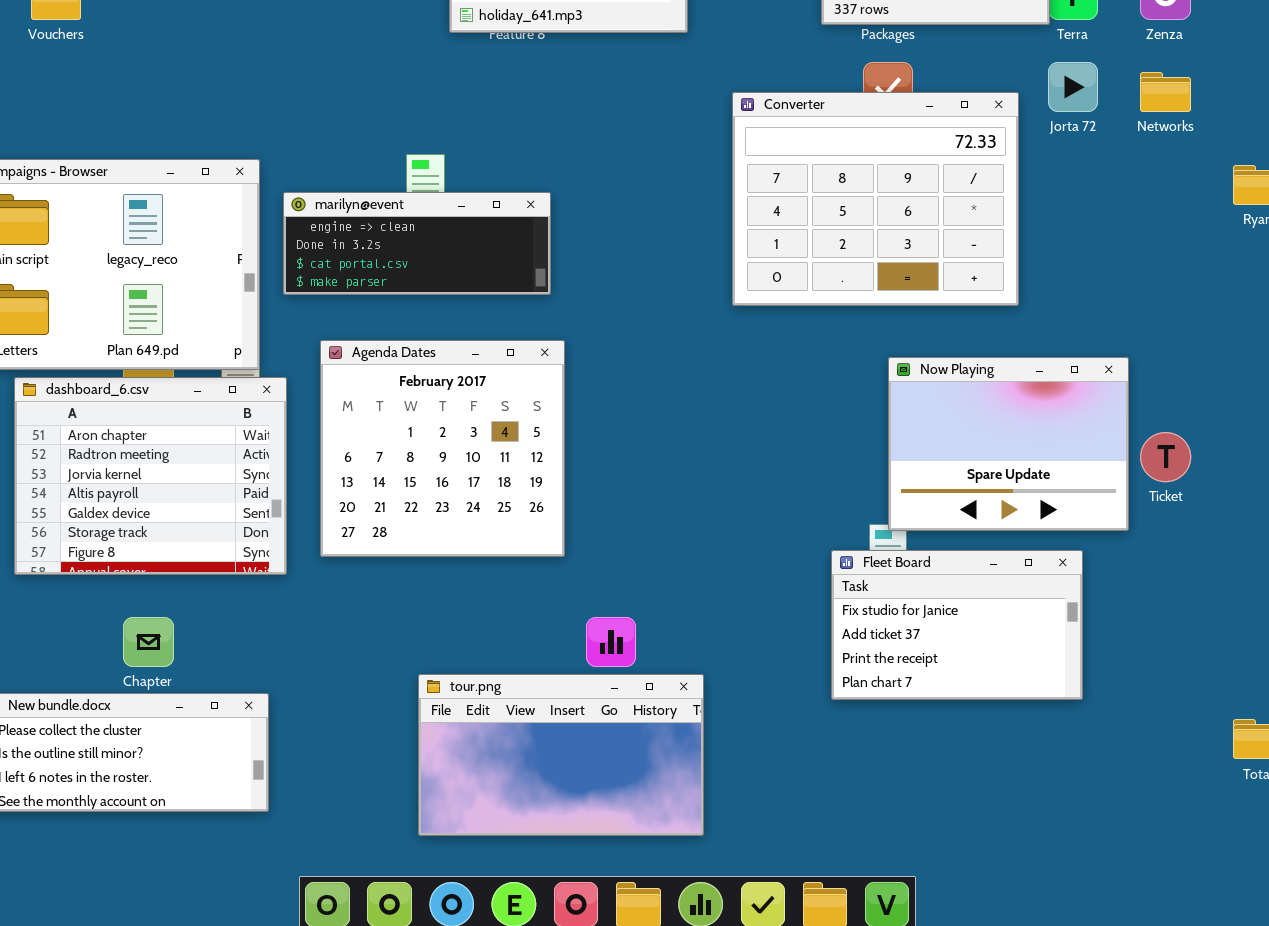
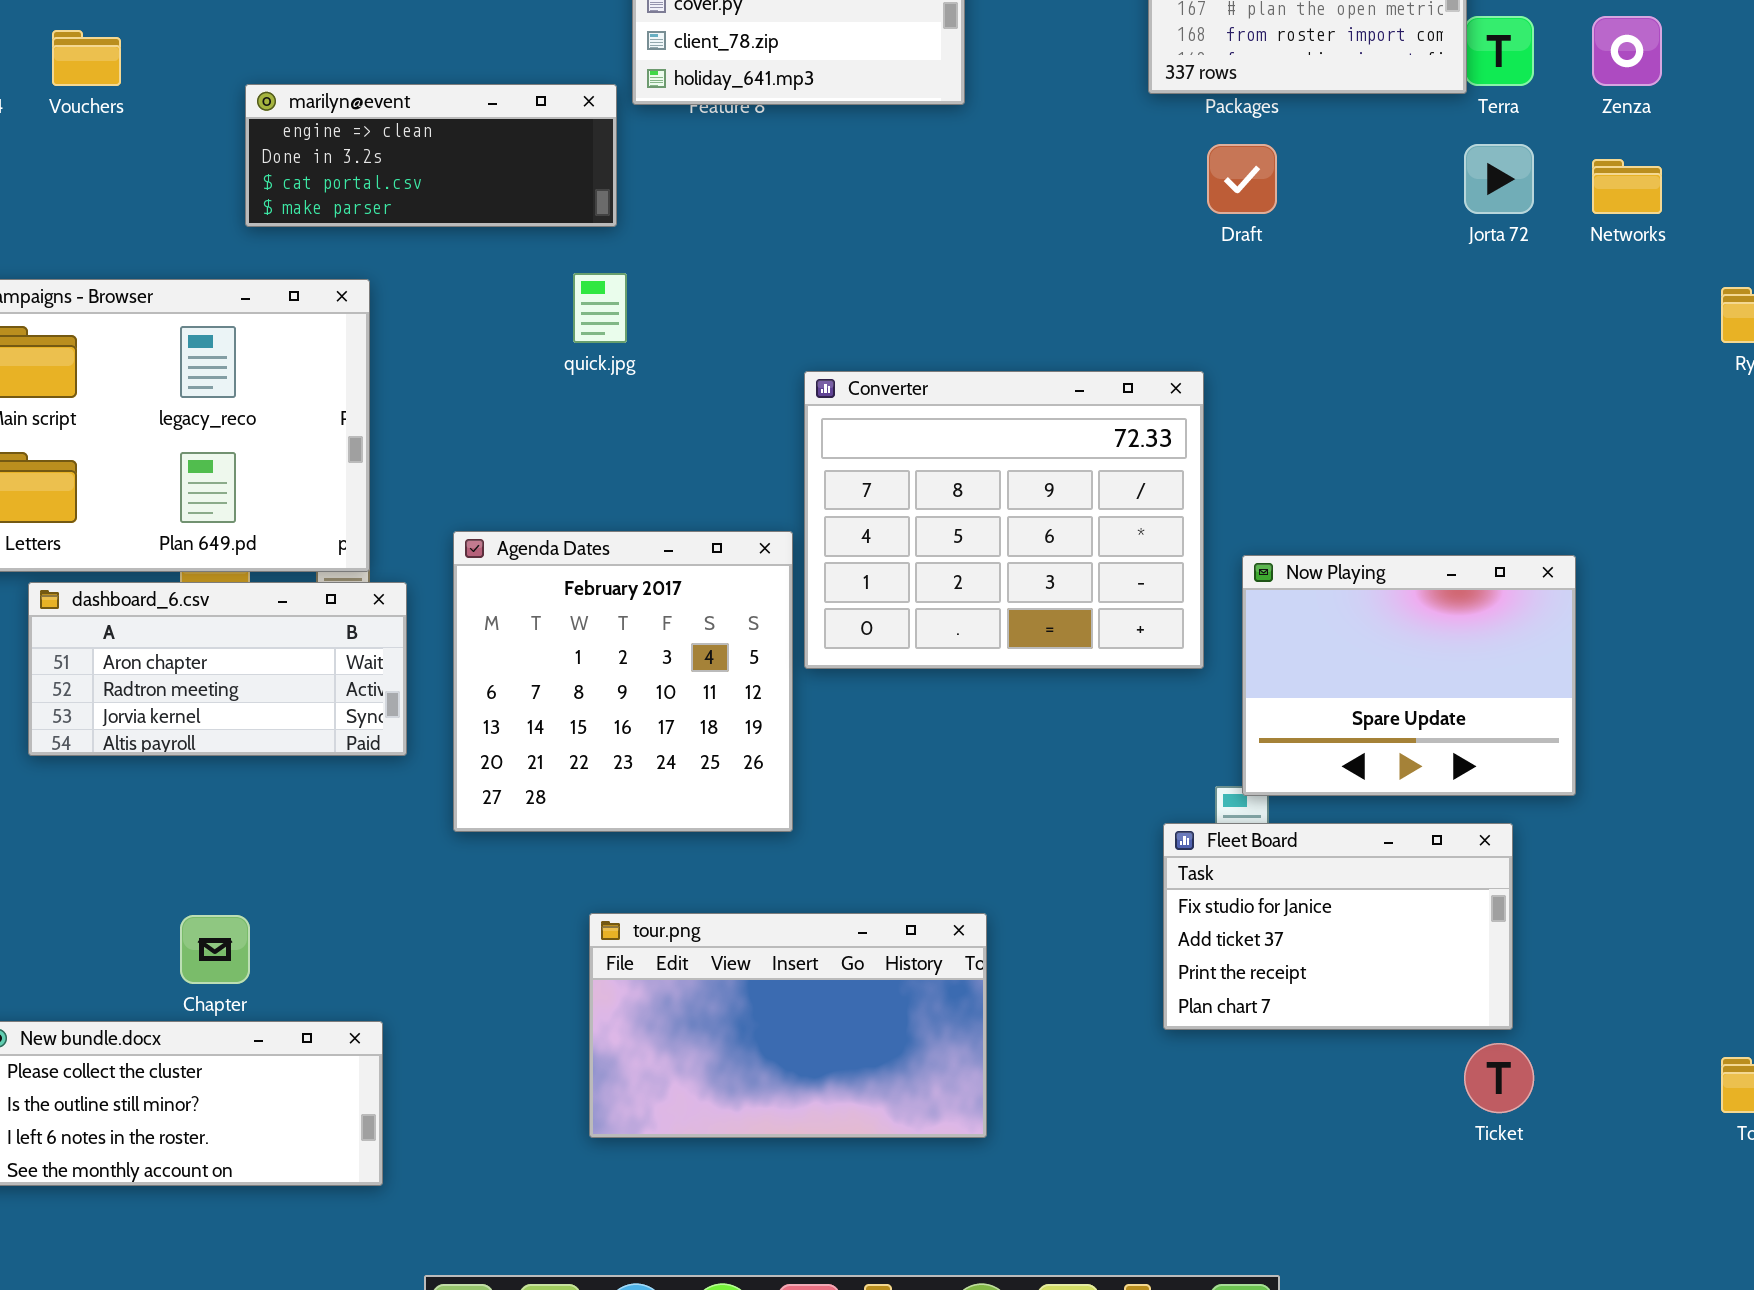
Converter: [732,92,1019,306] -> [804,371,1204,669], moved
marilyn@event: [283,192,551,295] -> [245,84,617,227], moved
dashboard_6.csv: [14,377,287,575] -> [28,582,407,756], resized
Ticket: [1140,432,1191,482] -> [1464,1043,1534,1113], moved
tour.png: [418,674,704,836] -> [589,913,987,1138], moved

